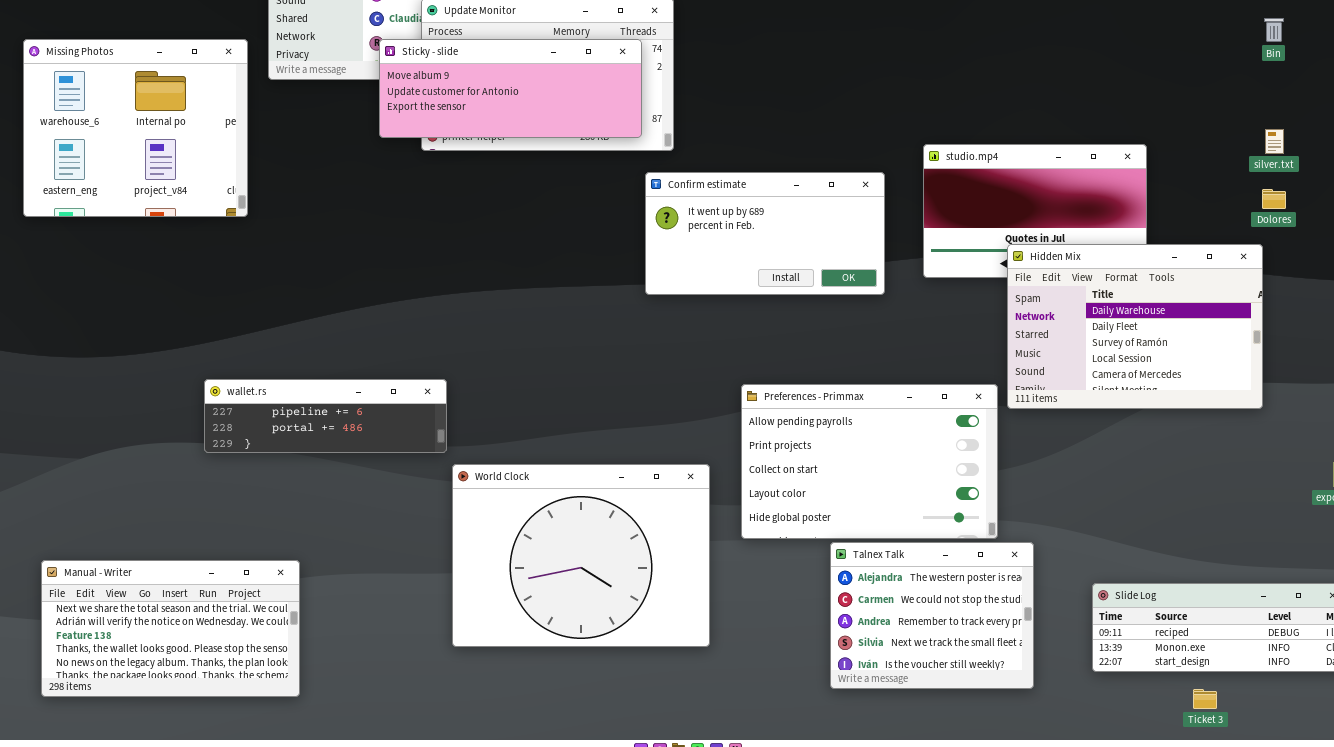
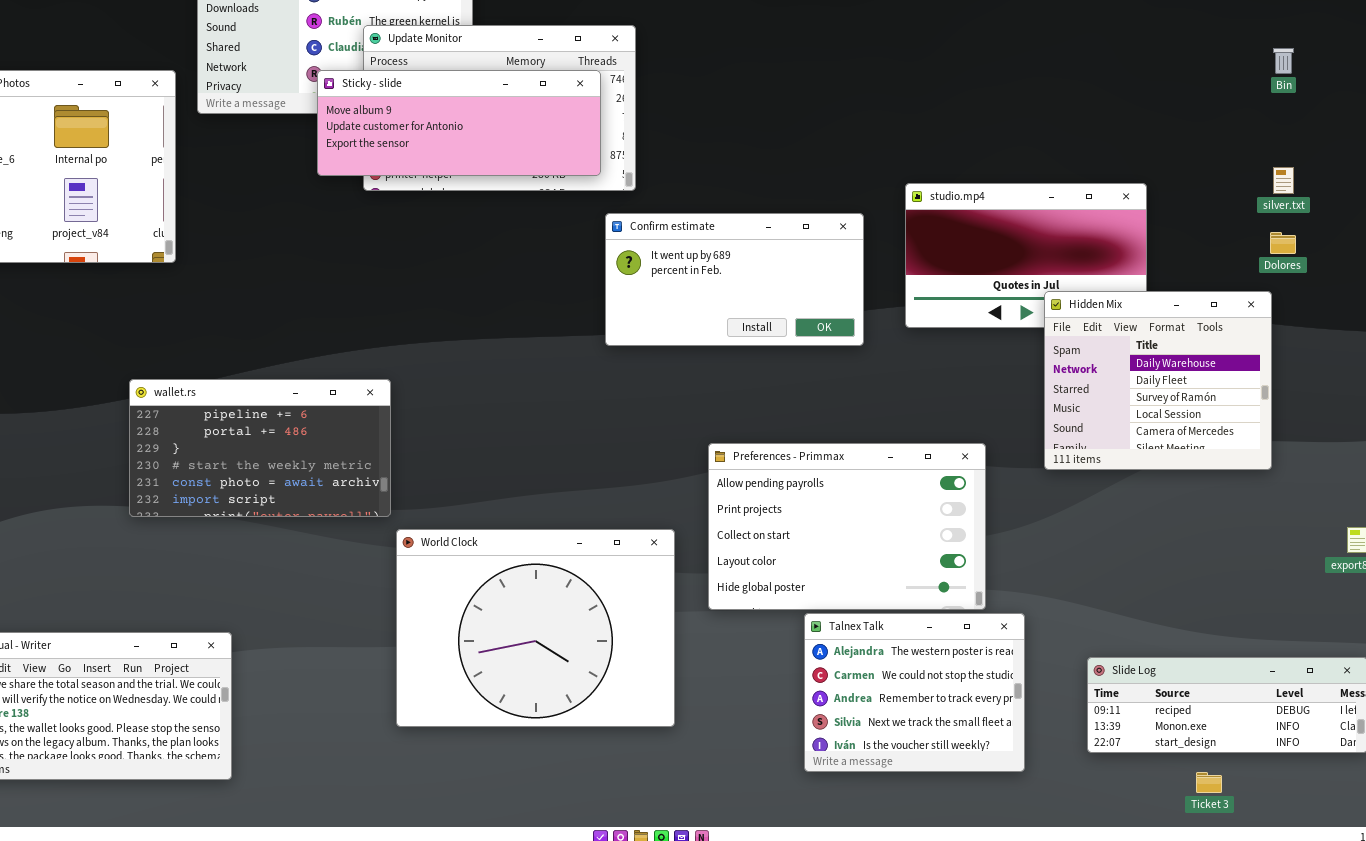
Hidden Mix: [1007,244,1263,409] -> [1044,291,1272,470], resized
wallet.rs: [204,379,447,453] -> [129,379,391,517], resized

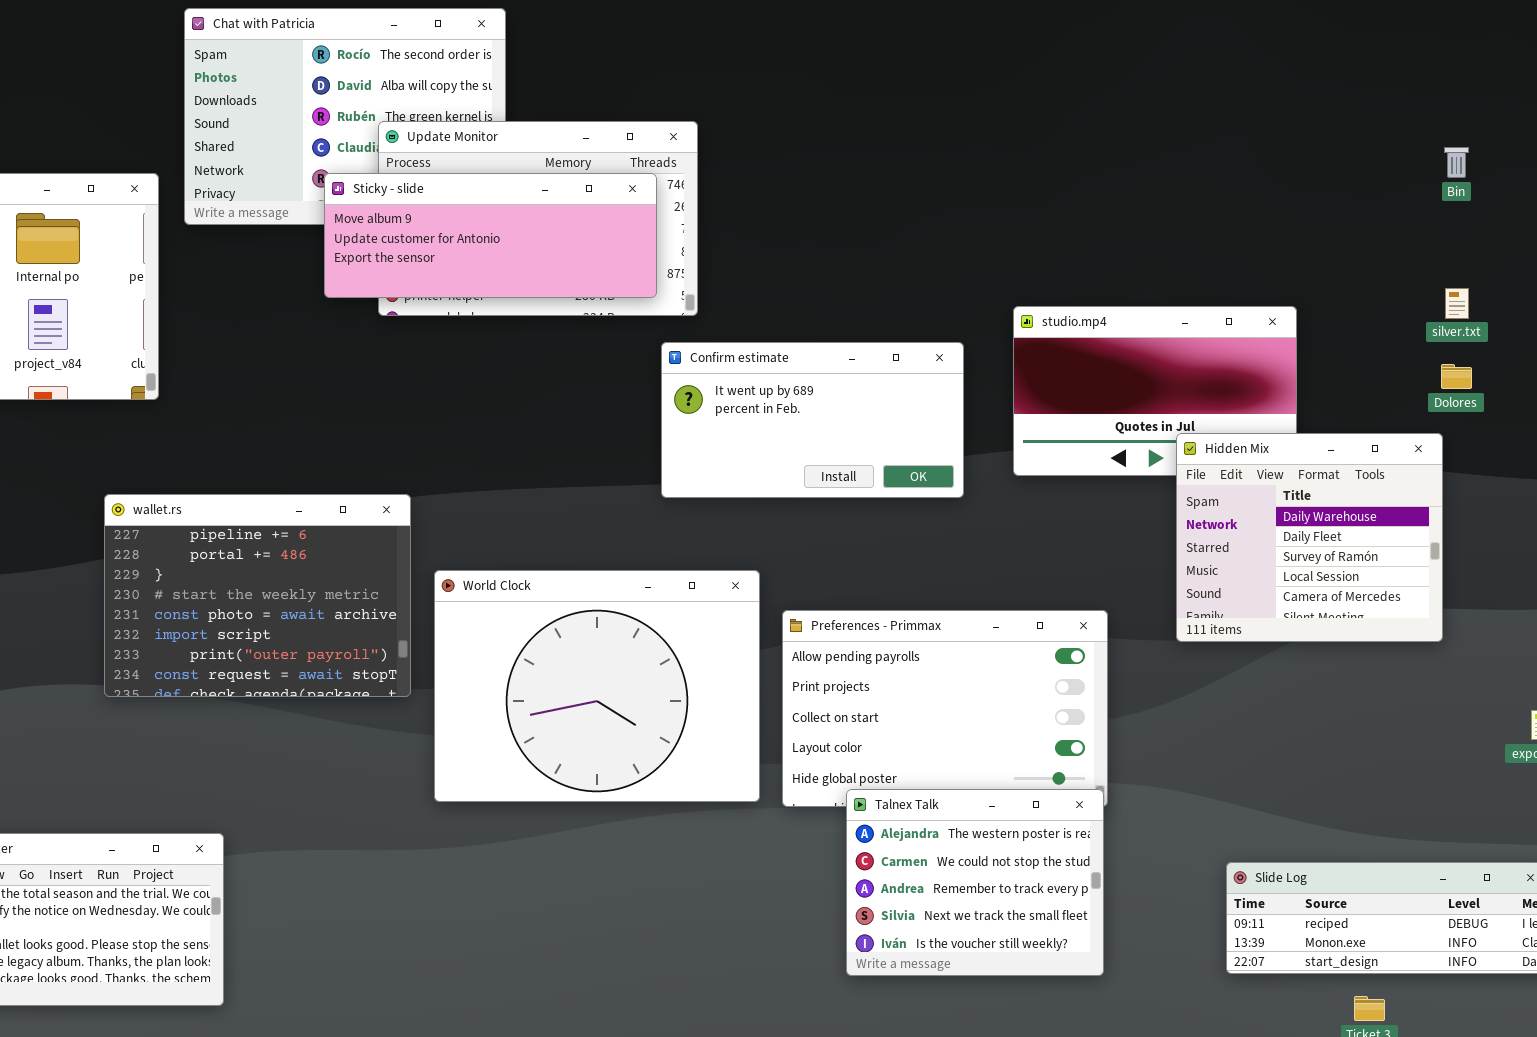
wallet.rs: [129,379,391,517] -> [104,494,411,697], resized
World Clock: [396,529,675,727] -> [434,570,760,802], moved
Talnex Talk: [804,613,1025,772] -> [846,789,1104,976], moved

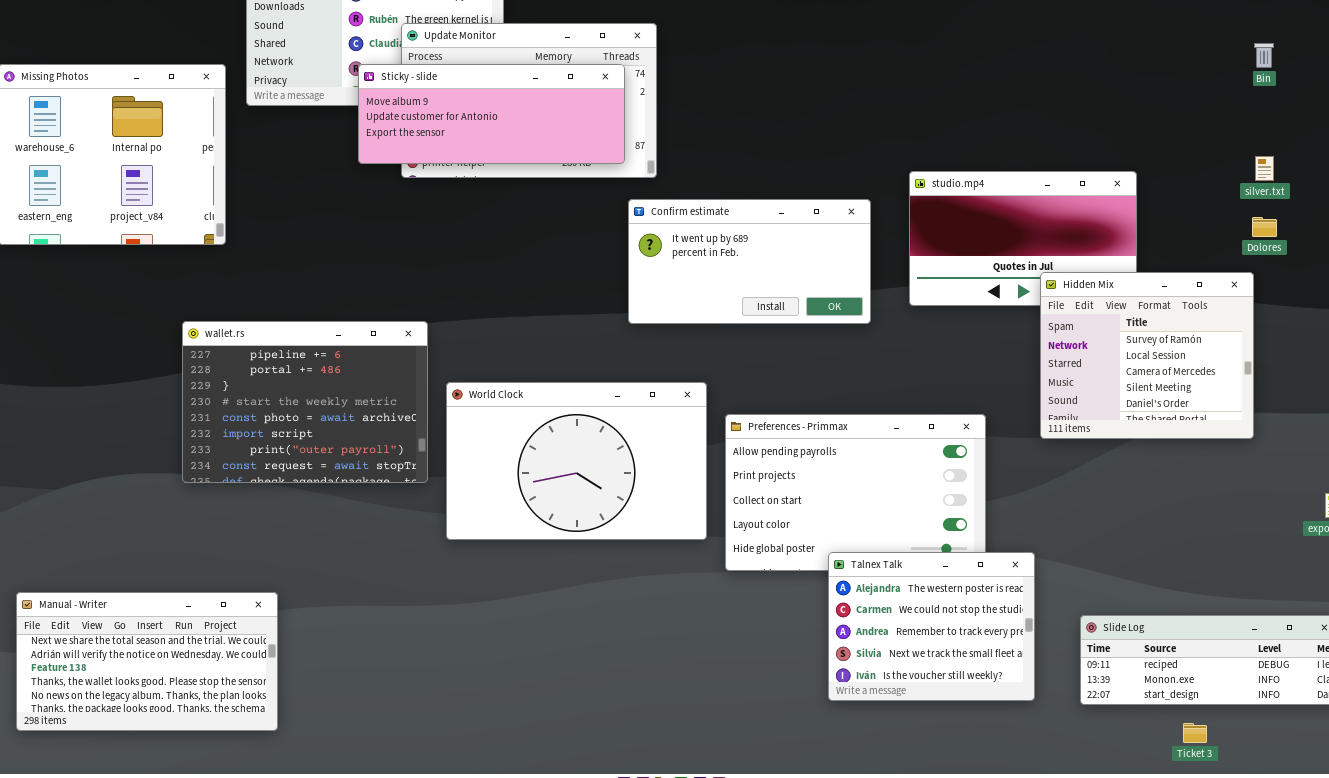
Hidden Mix: [1176,433,1443,642] -> [1040,272,1254,439], scrolled down 2 rows
World Clock: [434,570,760,802] -> [446,382,707,540], resized
Talnex Talk: [846,789,1104,976] -> [828,552,1035,701], moved

